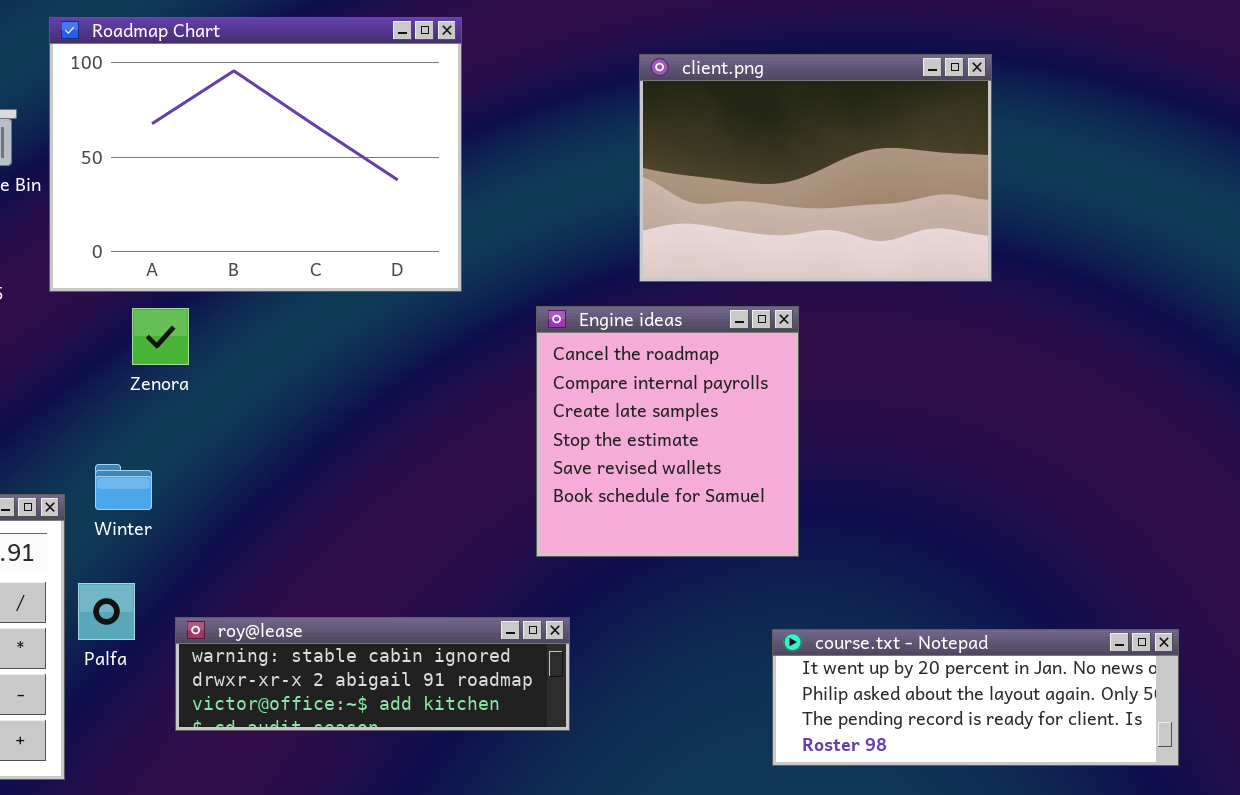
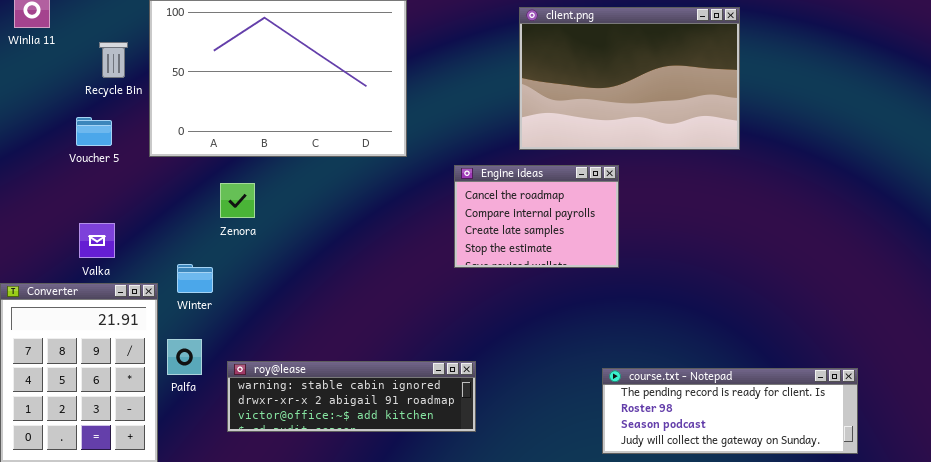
Engine ideas: [536,306,799,557] -> [454,165,619,268], resized
Zenora: [132,308,189,365] -> [220,183,255,218], moved
course.txt - Notepad: [772,629,1179,766] -> [602,368,858,454], scrolled down 2 rows

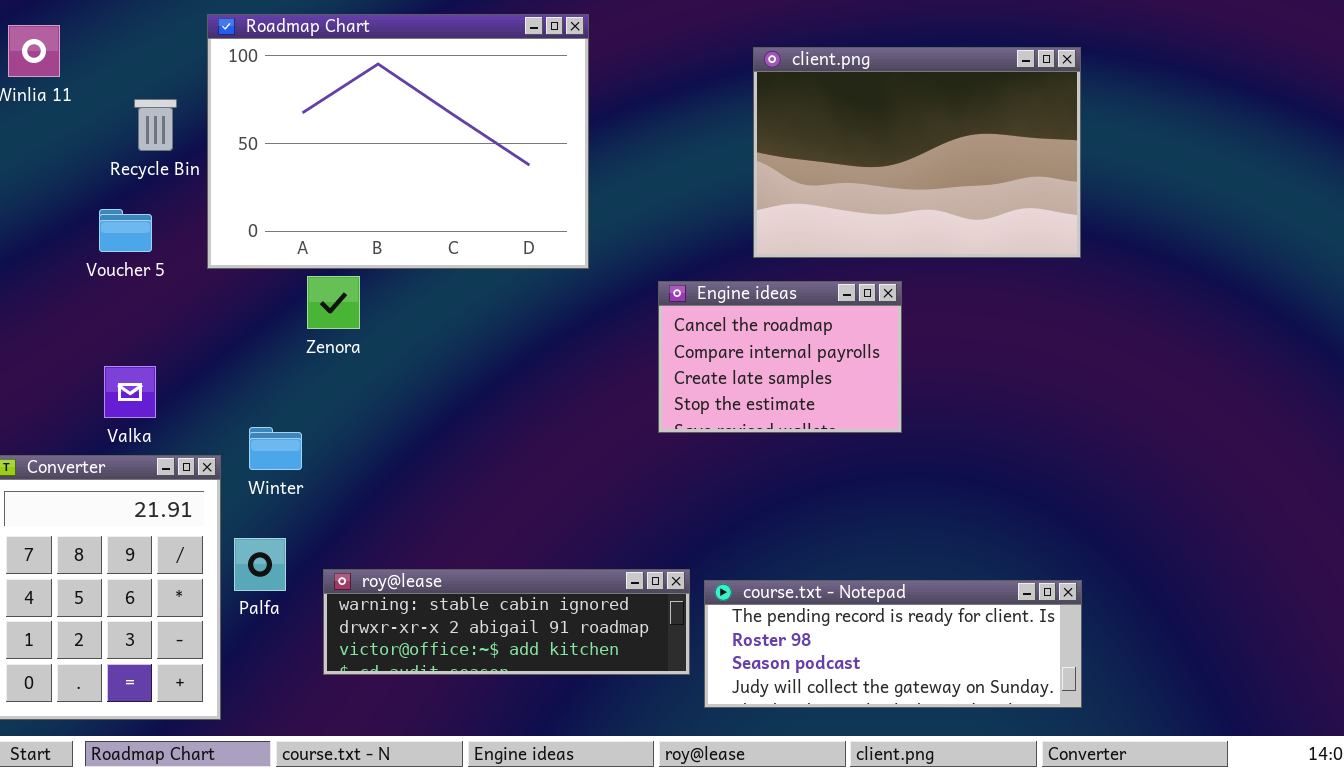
Zenora: [220,183,255,218] -> [307,276,360,329], moved
course.txt - Notepad: [602,368,858,454] -> [704,580,1082,708], moved

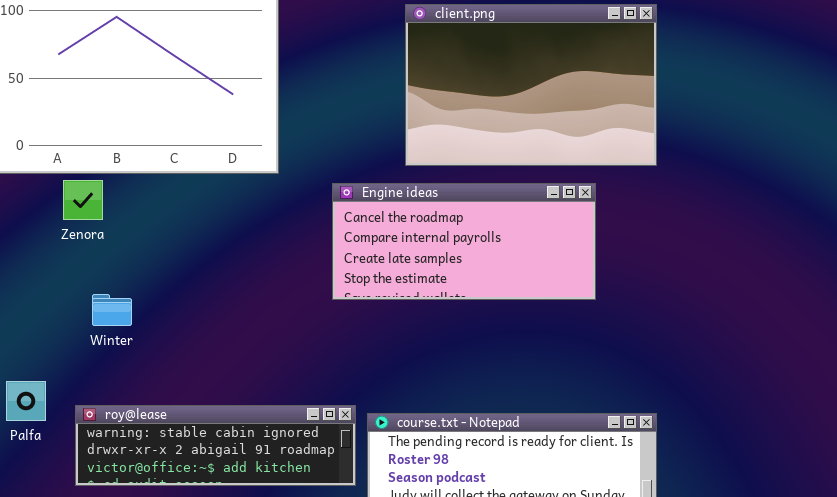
Engine ideas: [658,281,902,433] -> [332,183,596,300], resized
Winter: [249,427,302,470] -> [92,294,132,326], moved

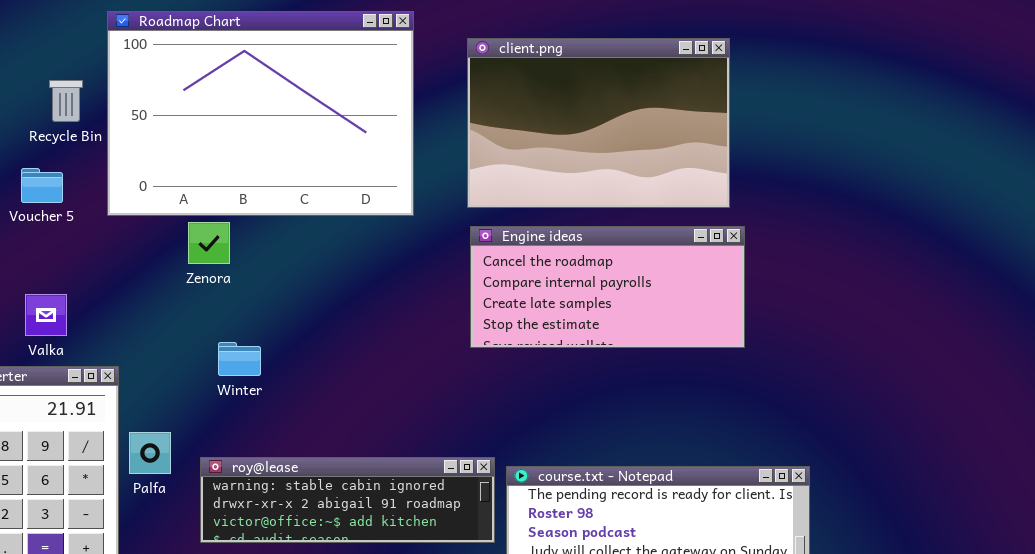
client.png: [405,4,657,166] -> [467,38,730,208], moved

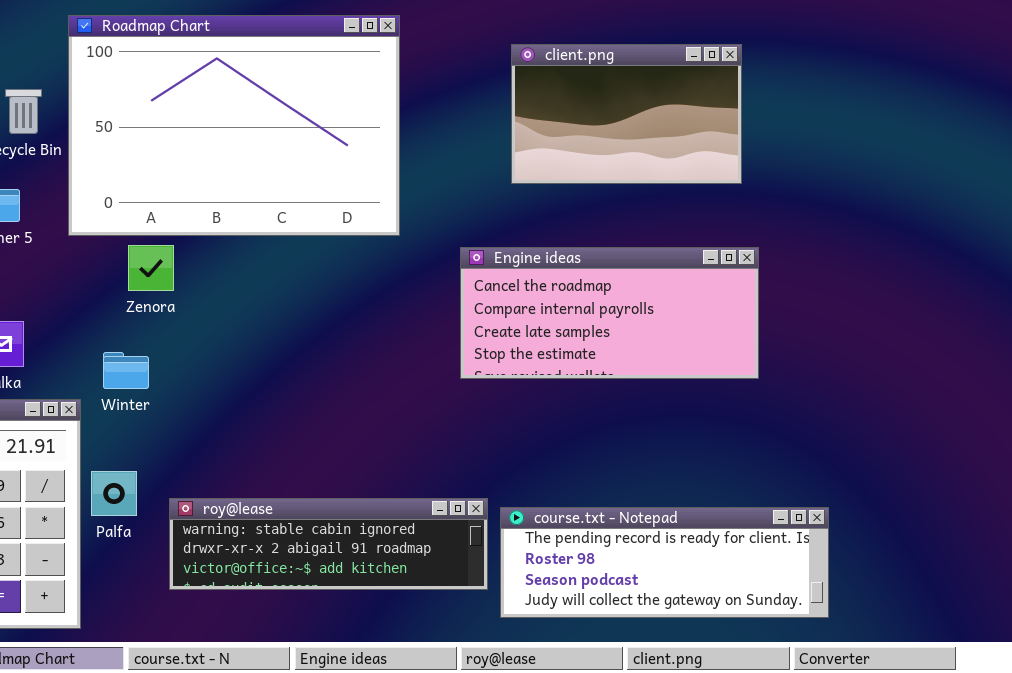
client.png: [467,38,730,208] -> [511,44,742,184], resized
Zenora: [188,222,230,264] -> [128,245,174,291], moved
Winter: [218,342,261,376] -> [103,352,149,389], moved

